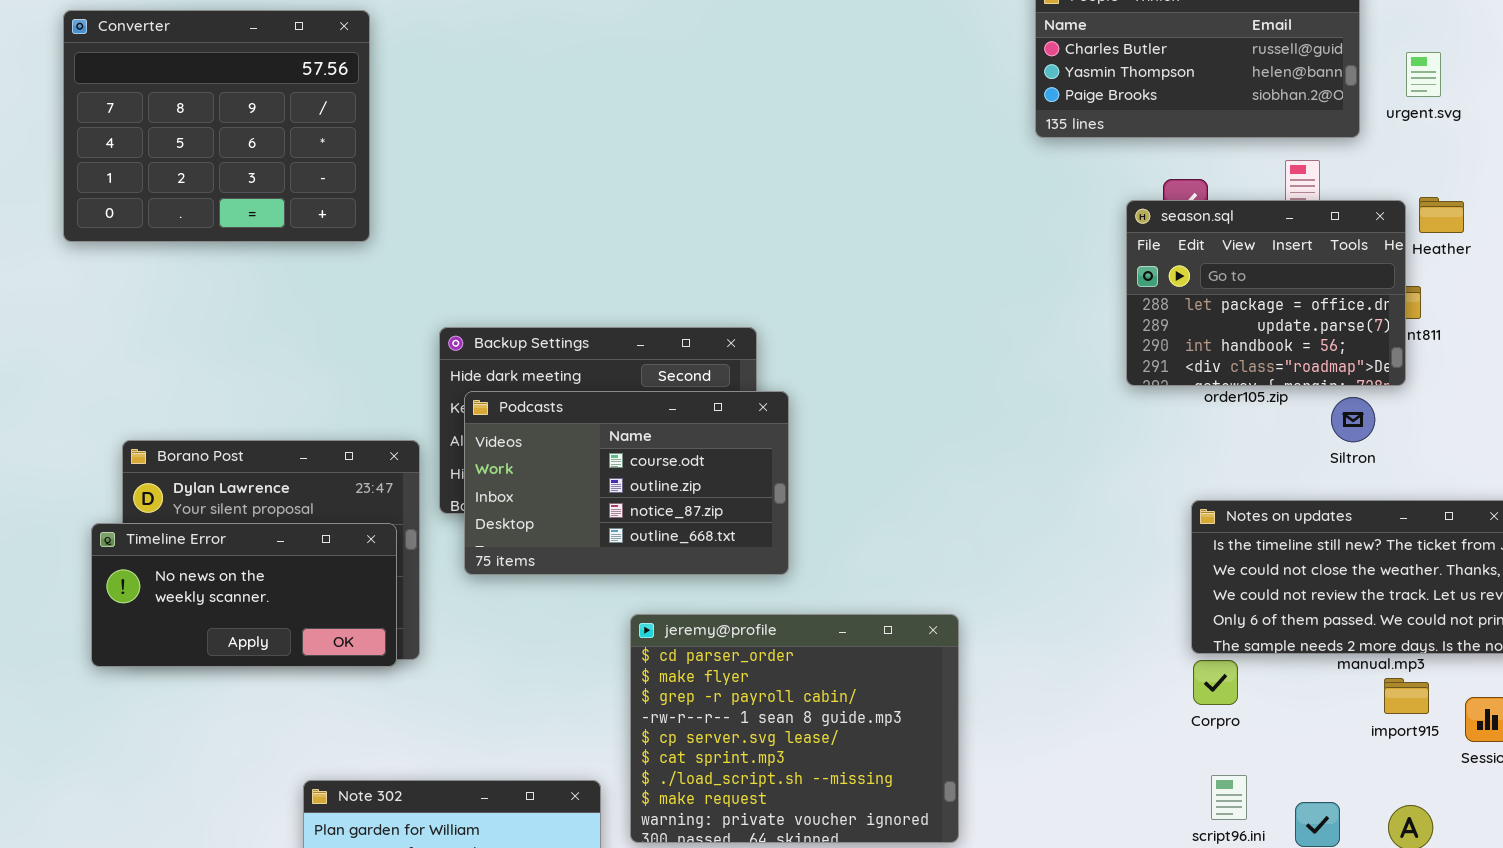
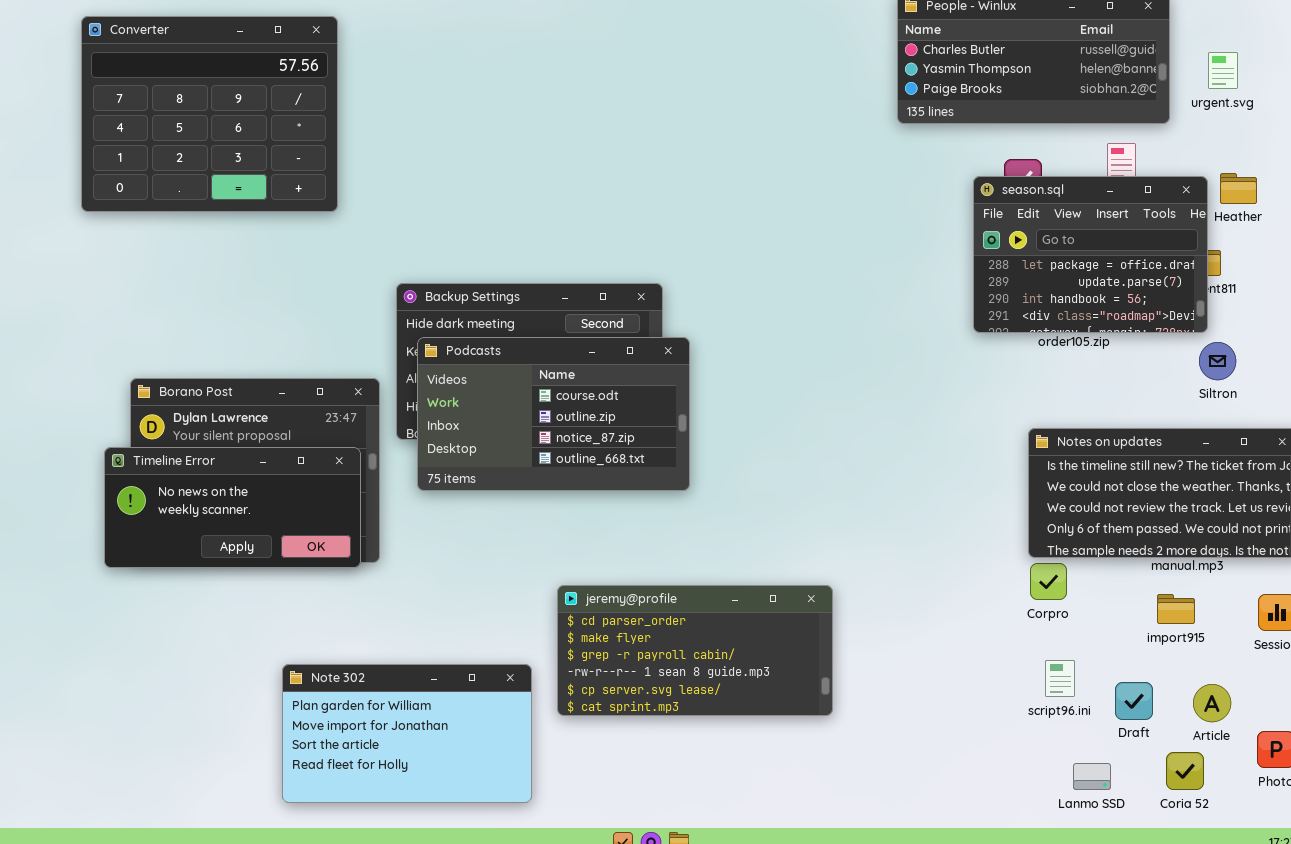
Siltron: [1331,397,1375,442] -> [1199,342,1236,380], moved
jeremy@profile: [630,614,959,843] -> [557,585,833,716], resized
import915: [1384,678,1429,714] -> [1157,594,1195,624], moved

